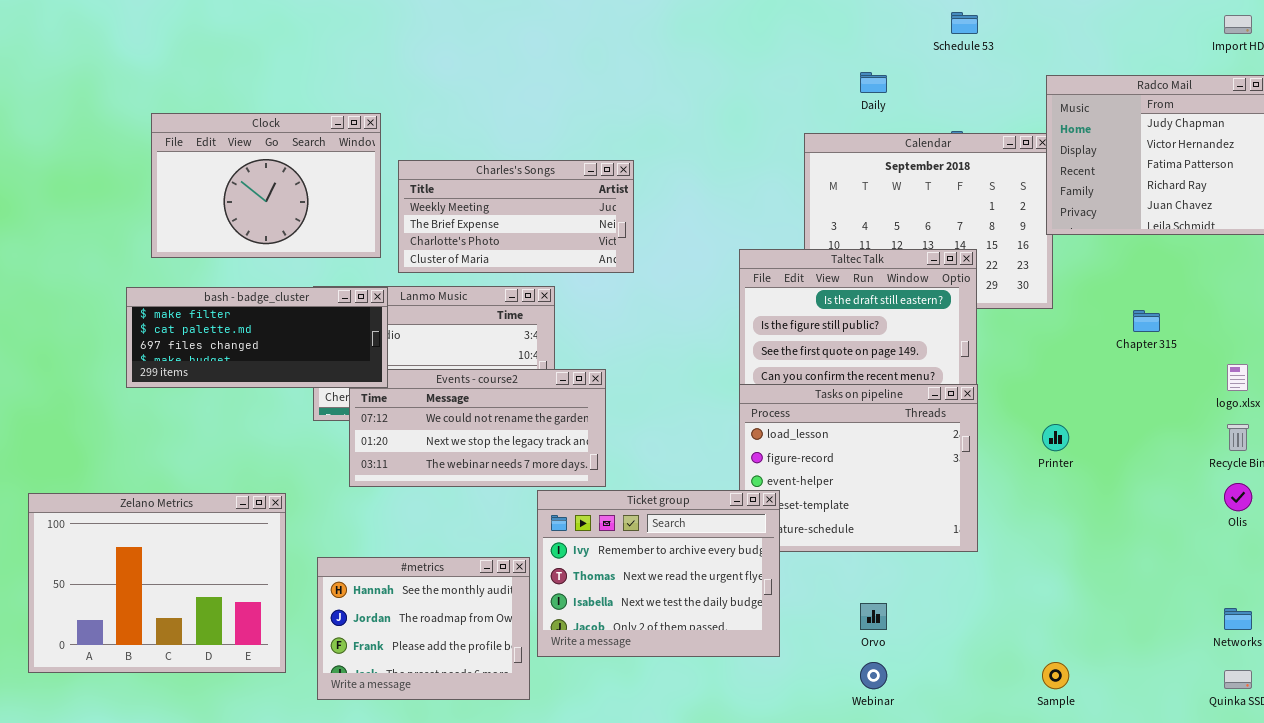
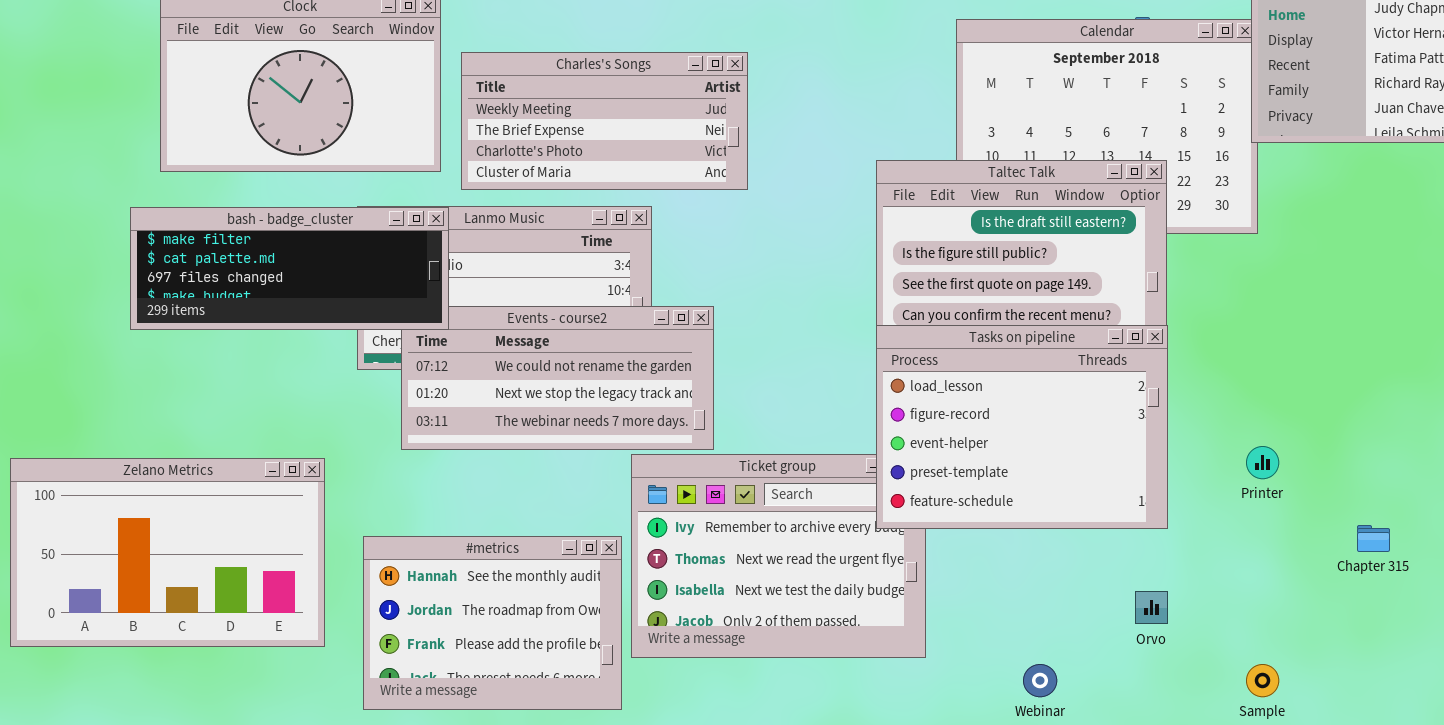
Chapter 315: [1133,310,1160,332] -> [1357,525,1390,552], moved
Tasks on pipeline: [739,384,978,552] -> [876,325,1168,529], raised
Printer: [1042,424,1069,451] -> [1246,446,1279,479], moved
Zelano Metrics: [28,493,286,673] -> [10,458,325,647], resized
Orvo: [860,603,887,630] -> [1135,591,1168,624], moved

